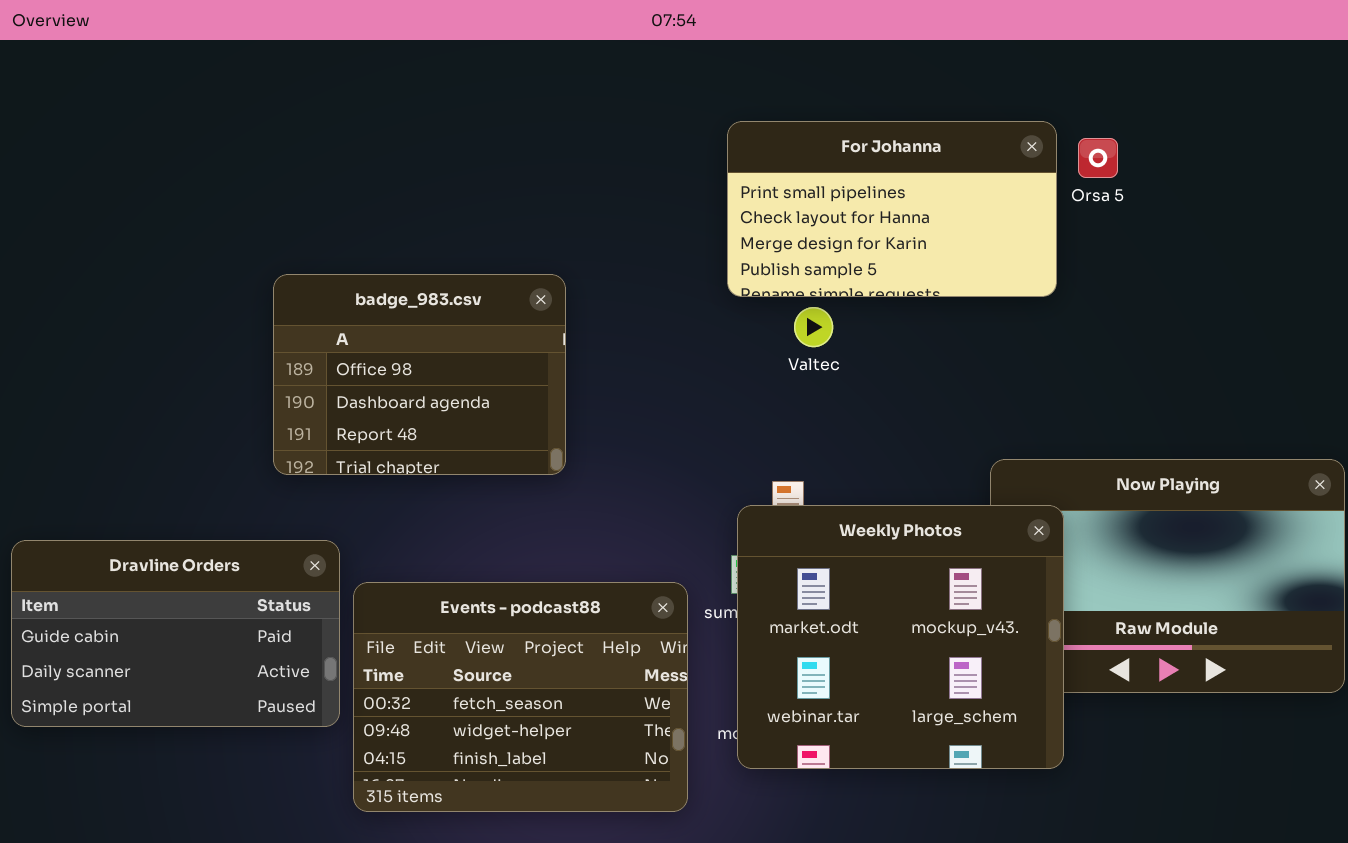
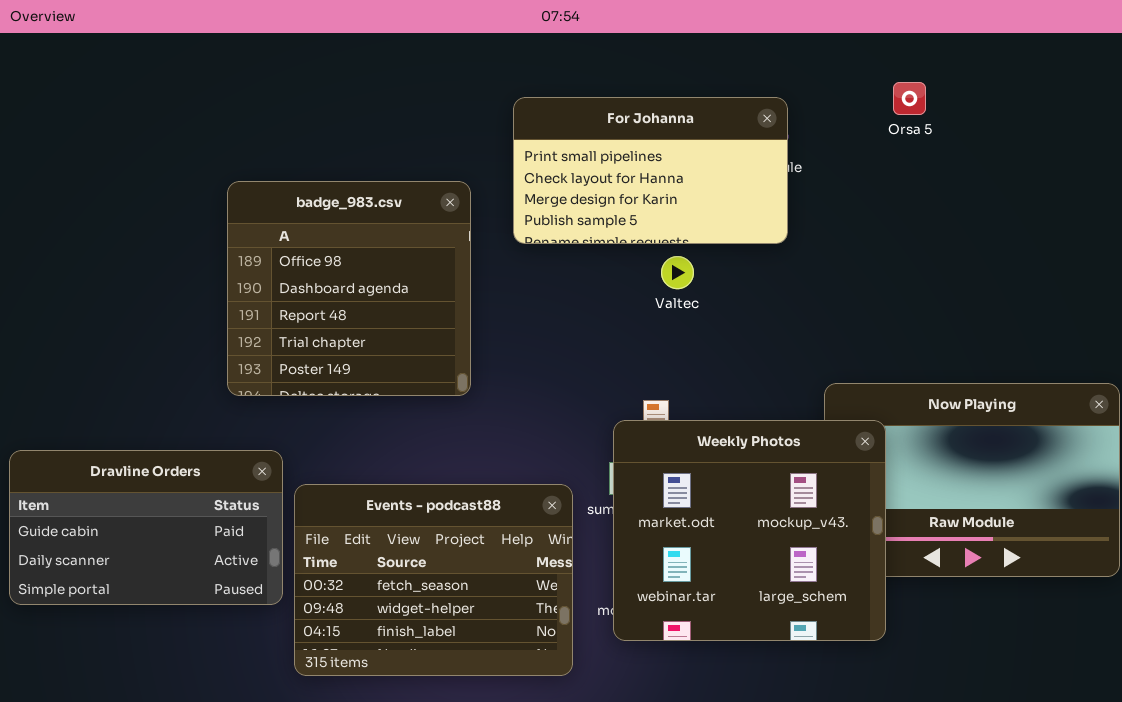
For Johanna: [727,121,1057,297] -> [513,97,788,244], moved
Orsa 5: [1078,138,1118,178] -> [893,82,926,115], moved
badge_983.csv: [273,274,566,475] -> [227,181,471,396], resized

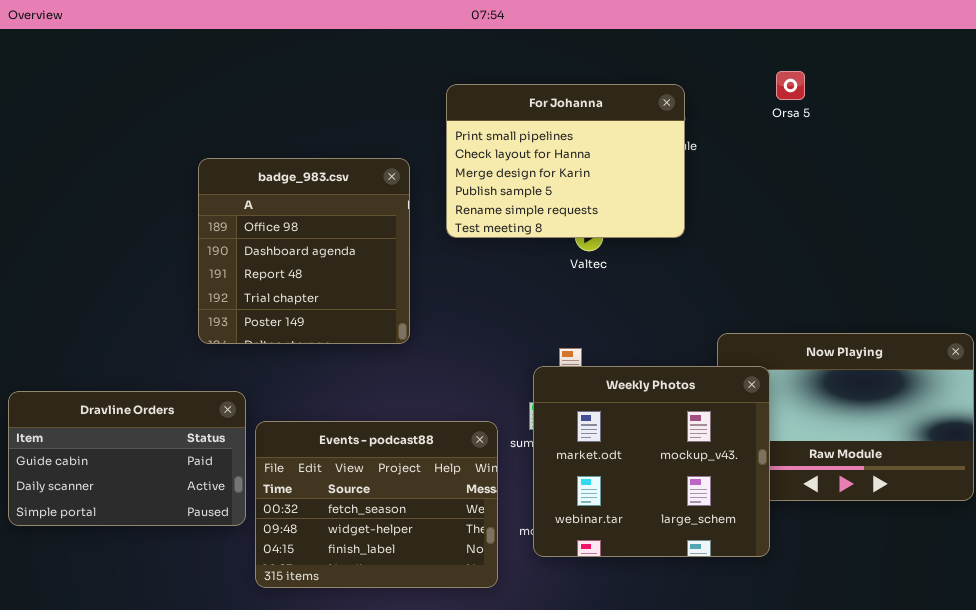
For Johanna: [513,97,788,244] -> [446,84,685,238], resized

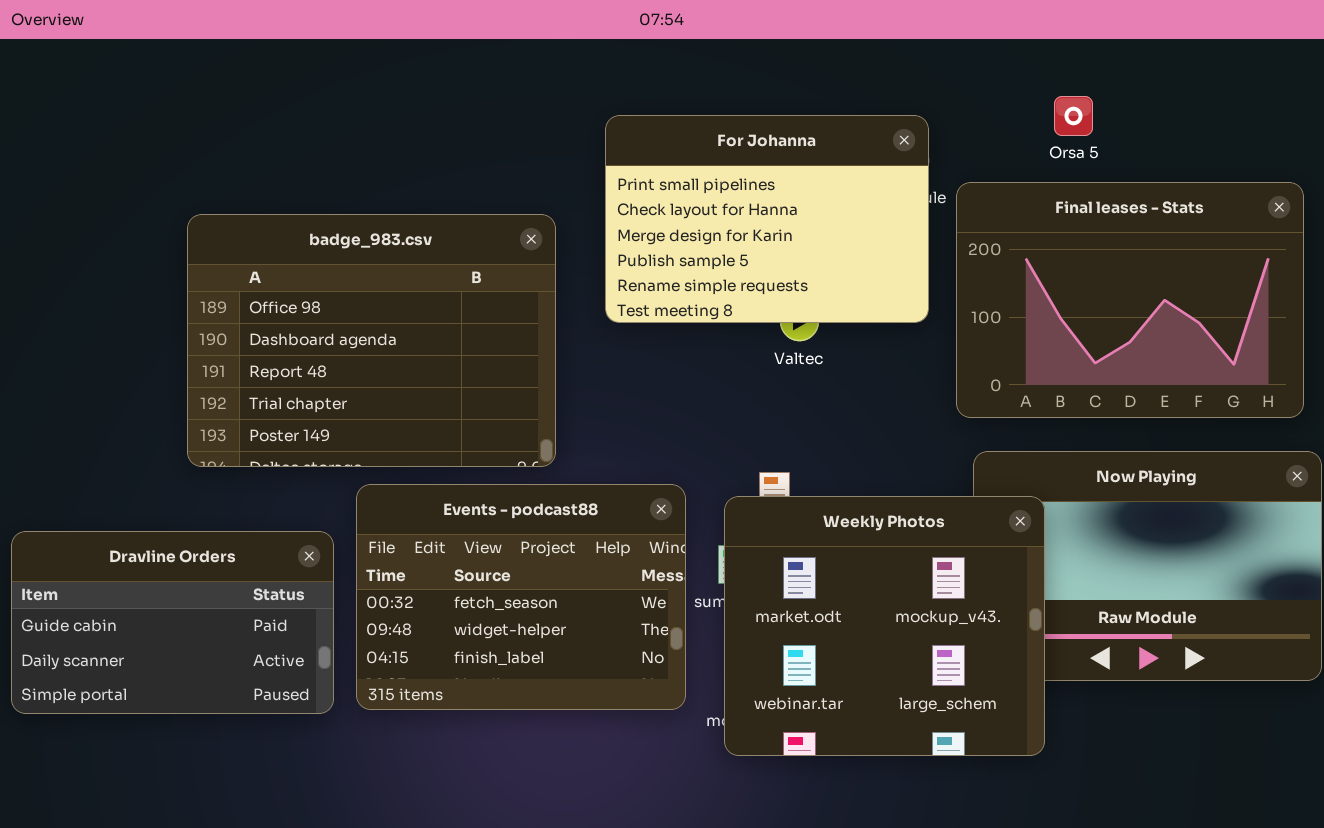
Final leases - Stats: none -> [956,182,1304,418], opened
badge_983.csv: [198,158,410,344] -> [187,214,556,467], resized
Events - podcast88: [255,421,498,588] -> [356,484,686,710], moved

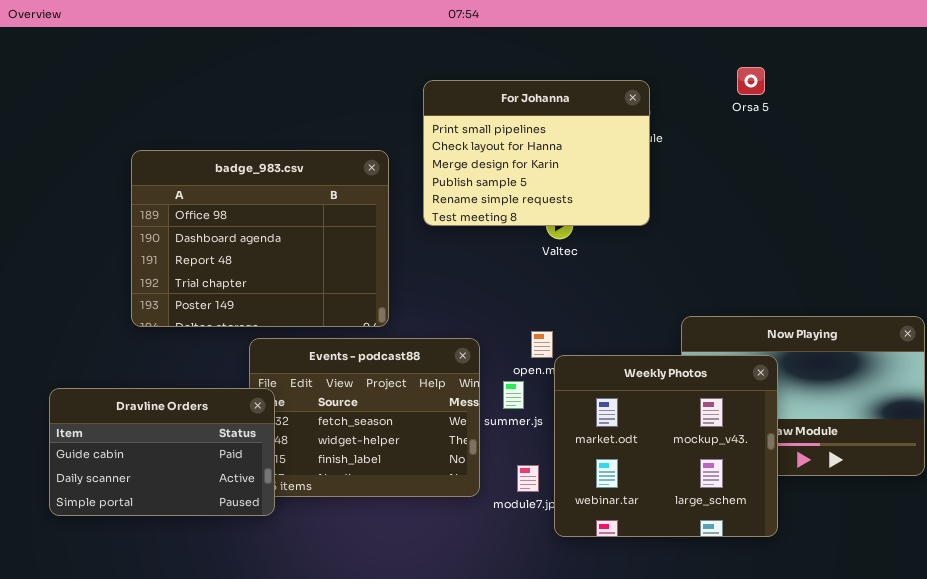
Final leases - Stats: [956,182,1304,418] -> none, closed
Weekly Photos: [724,496,1045,756] -> [554,355,778,537], moved
Dravline Orders: [11,531,334,714] -> [49,388,275,516], moved

